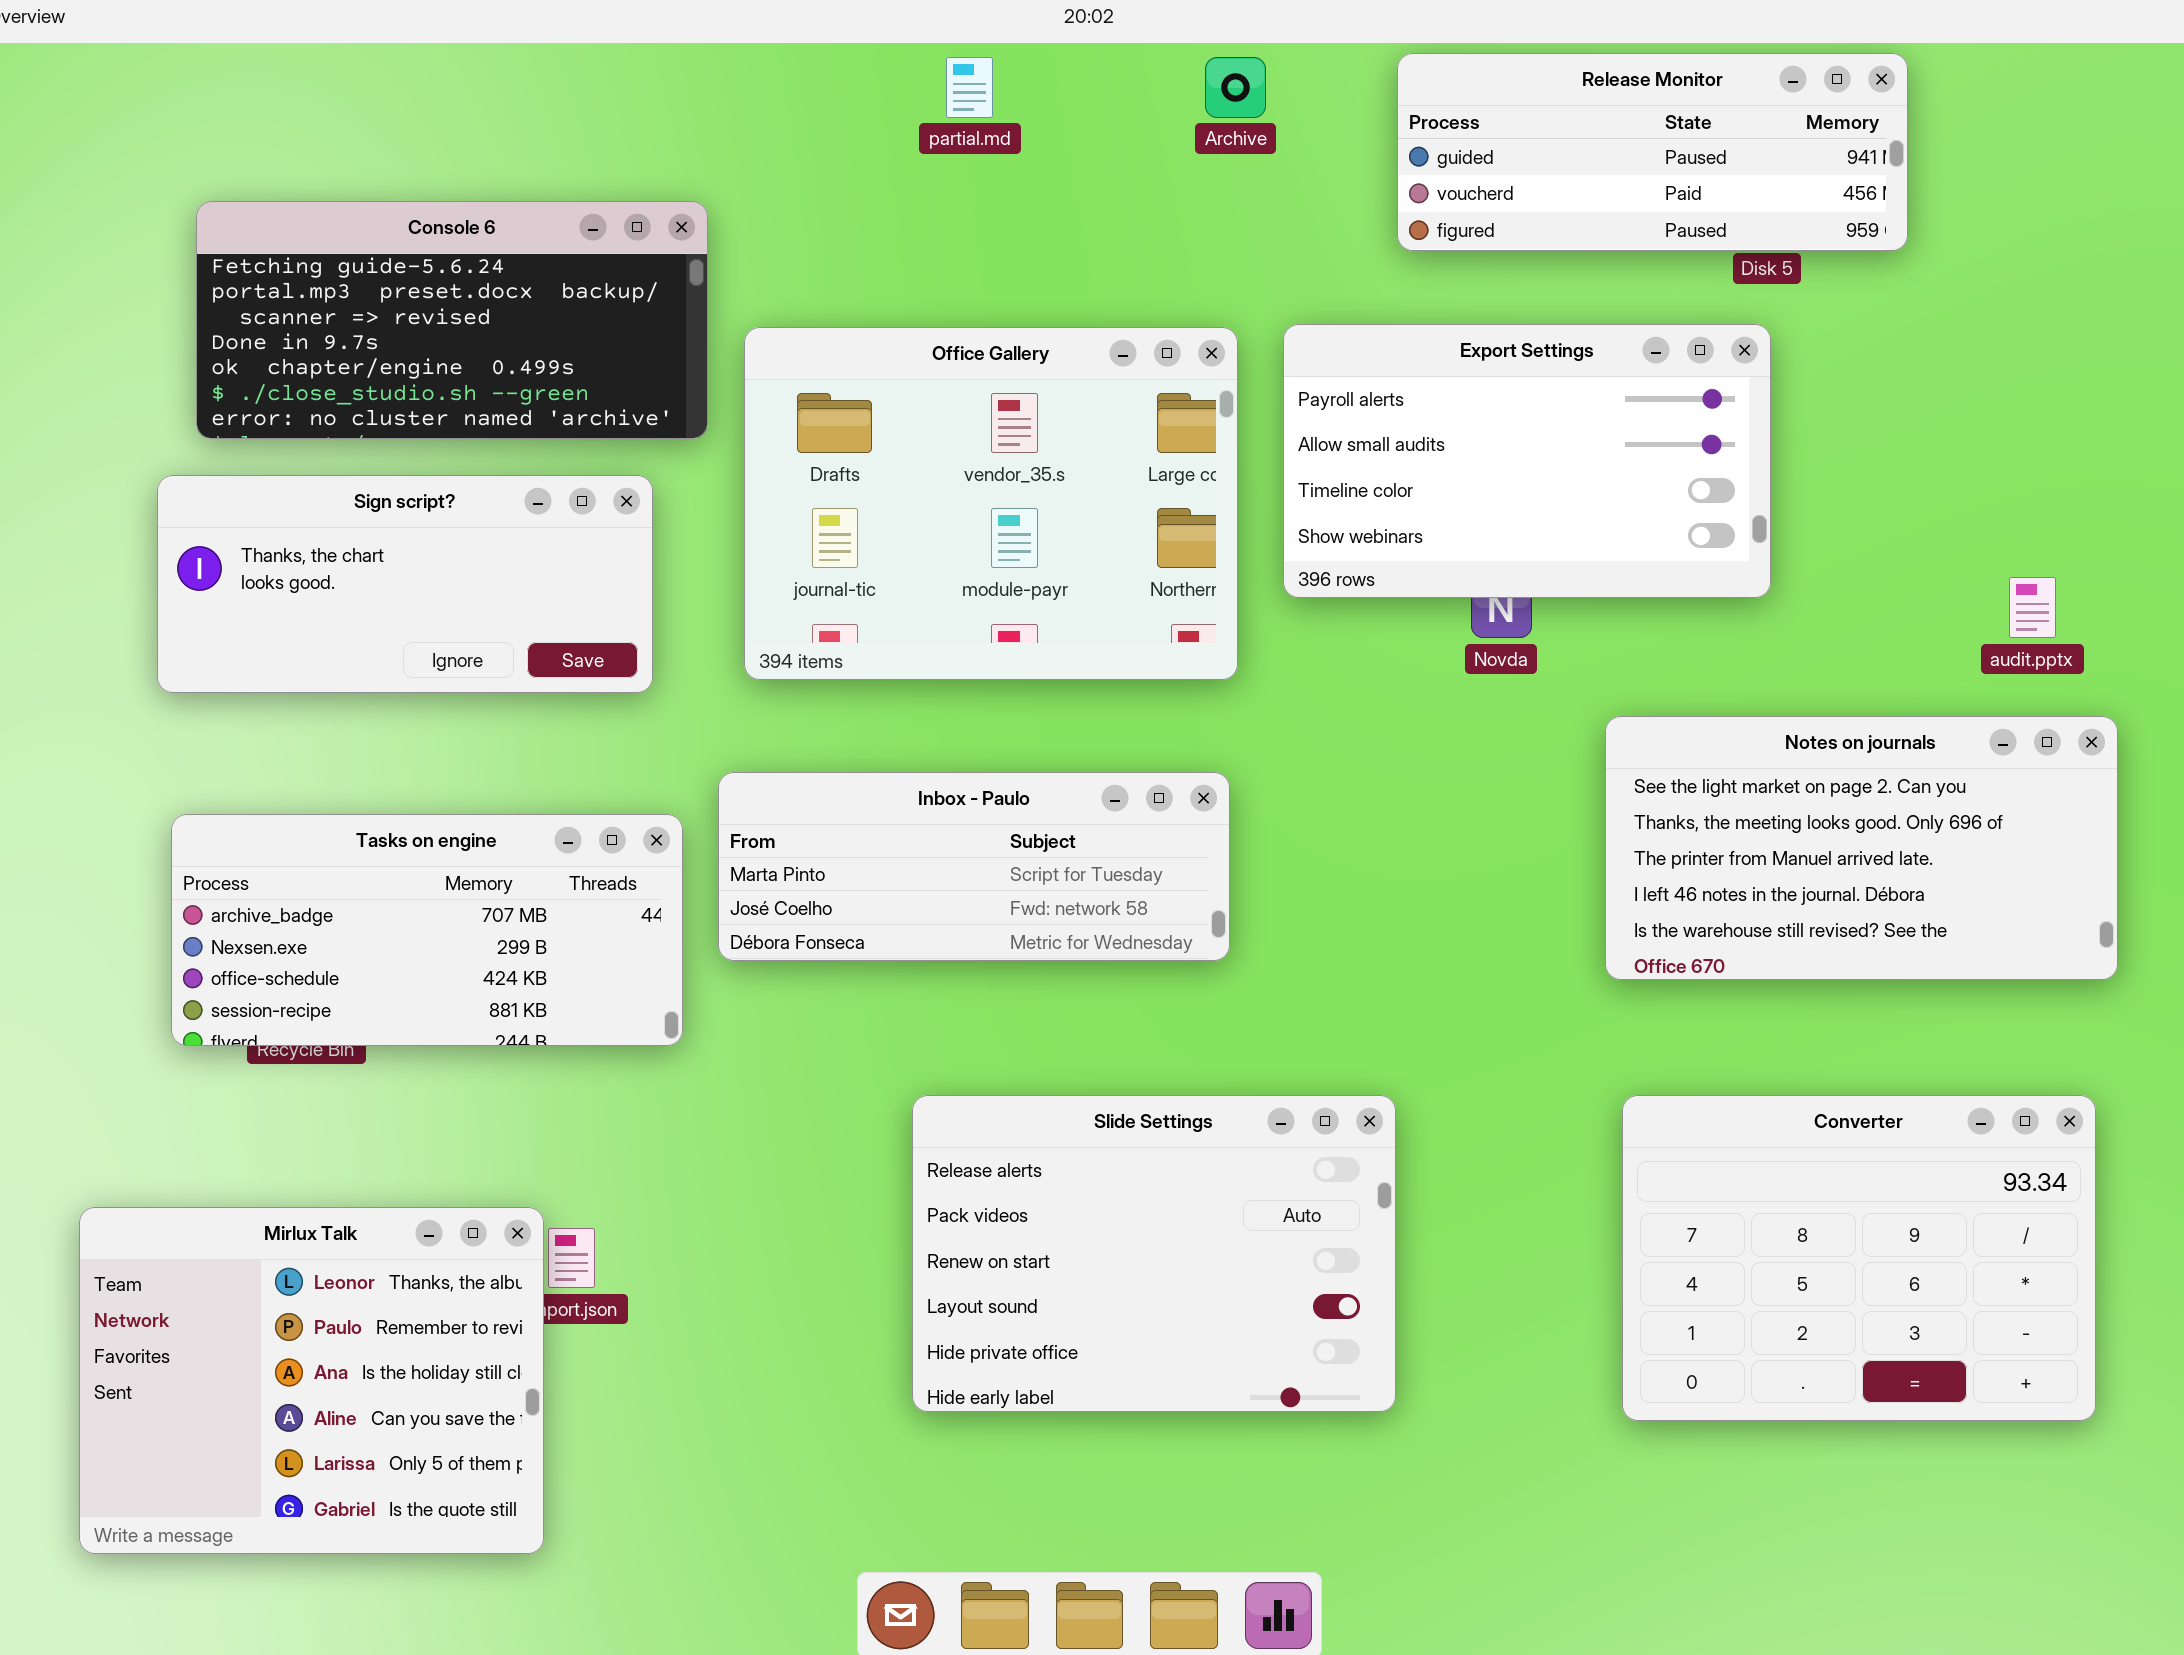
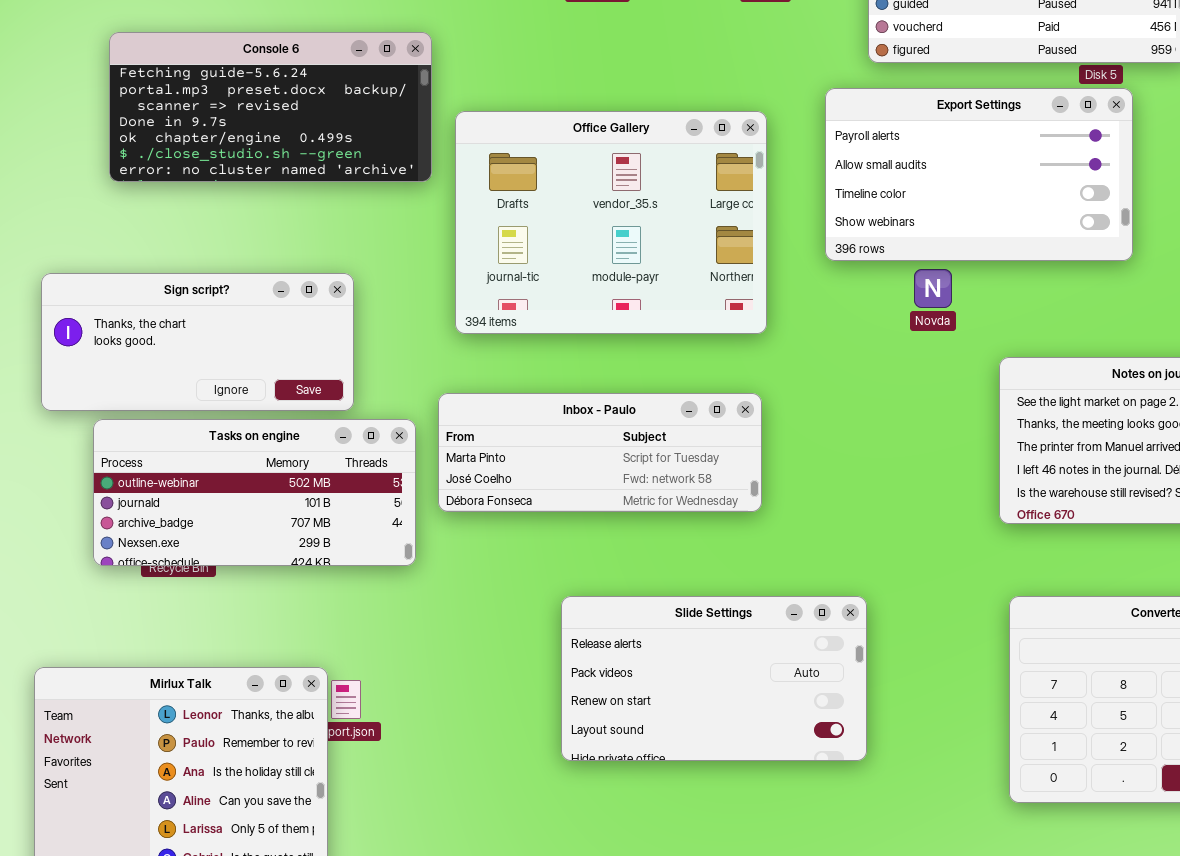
Export Settings: [1283,324,1771,598] -> [825,88,1133,261], moved
Sign script?: [157,475,653,693] -> [41,273,354,411], moved
Tasks on engine: [171,814,683,1046] -> [93,419,416,566], scrolled up 2 rows
Slide Settings: [912,1095,1396,1412] -> [561,596,867,761], resized

